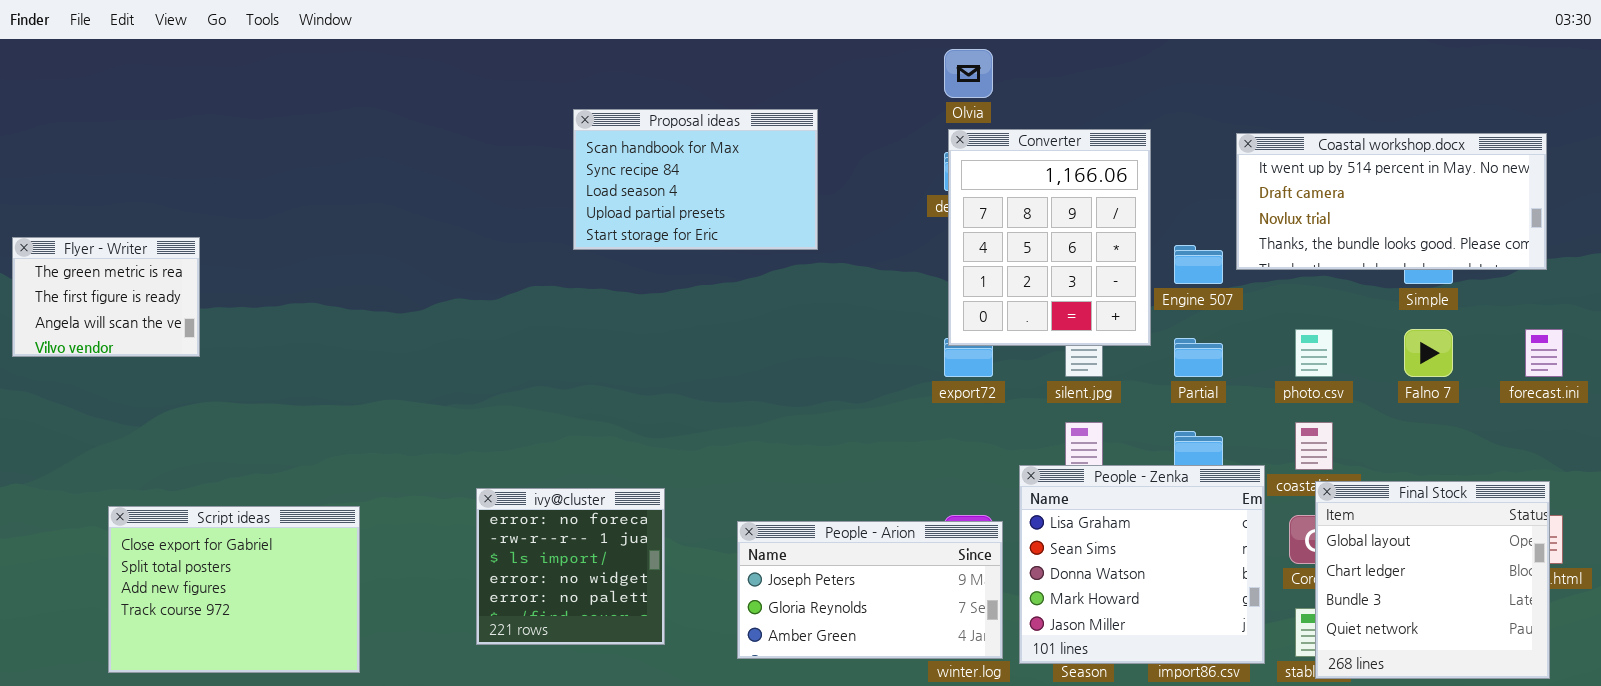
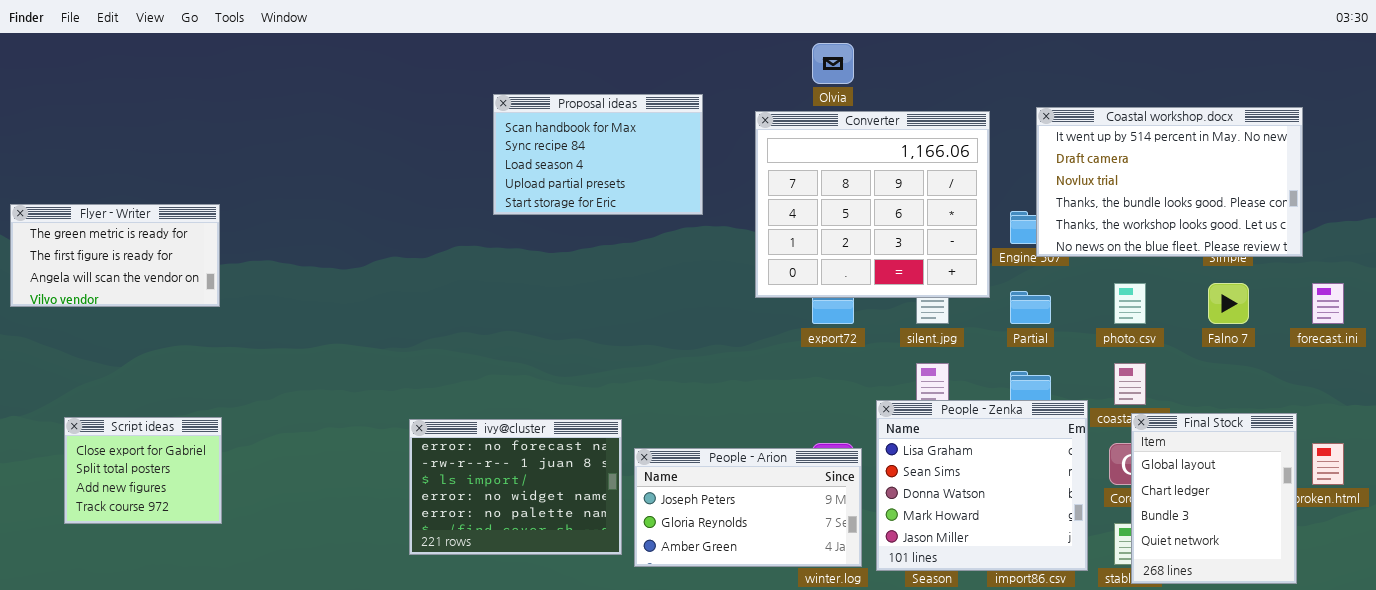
Converter: [948,129,1151,346] -> [755,111,990,298], resized
Coastal workshop.docx: [1236,133,1547,270] -> [1036,107,1303,257], moved, resized
Flyer - Writer: [12,237,200,357] -> [10,204,220,307], resized
Final Stock: [1315,481,1550,679] -> [1131,413,1297,584], resized
ivy@cluster: [476,488,665,645] -> [409,419,622,555], resized
Script ideas: [108,506,360,673] -> [64,417,222,524], moved, resized

